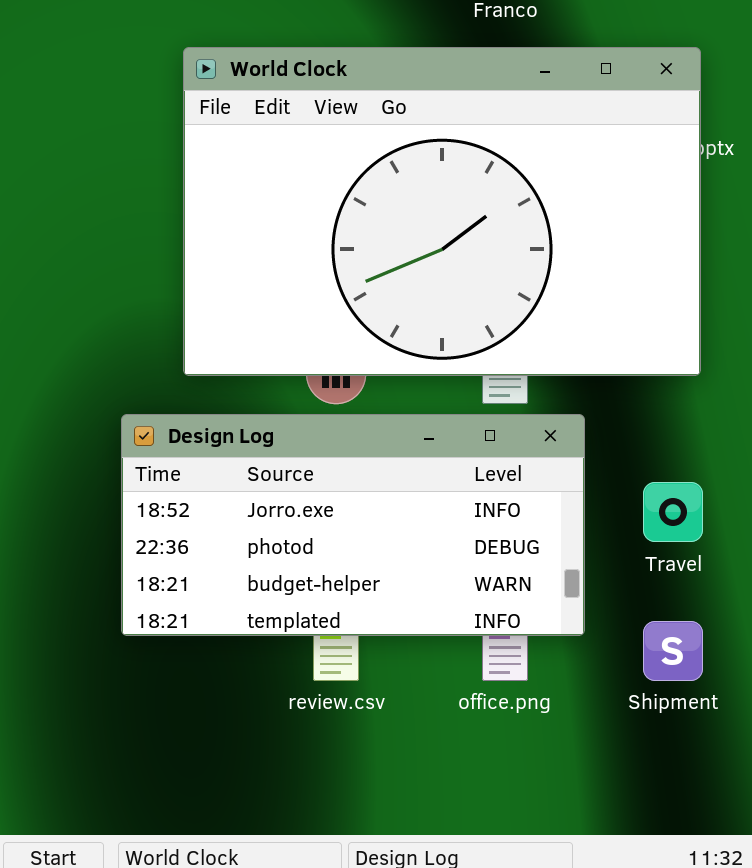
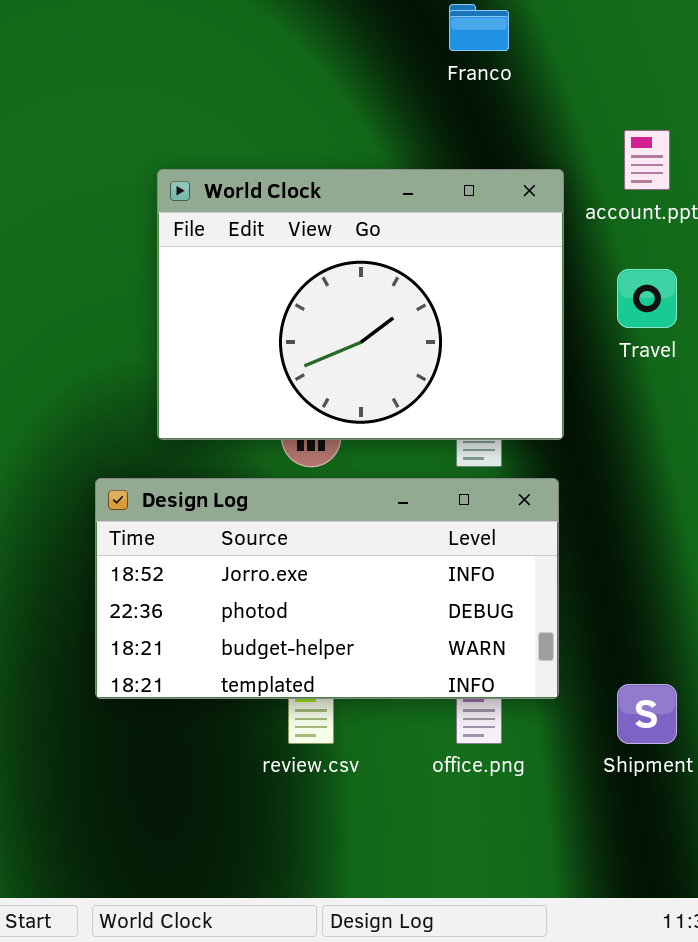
World Clock: [183,47,701,376] -> [157,169,564,440], resized
Travel: [643,482,703,542] -> [617,269,677,328], moved

